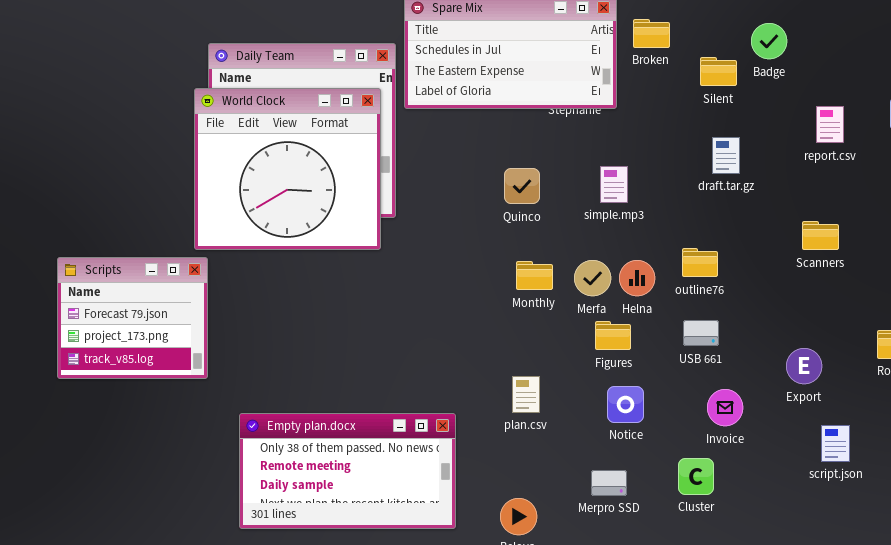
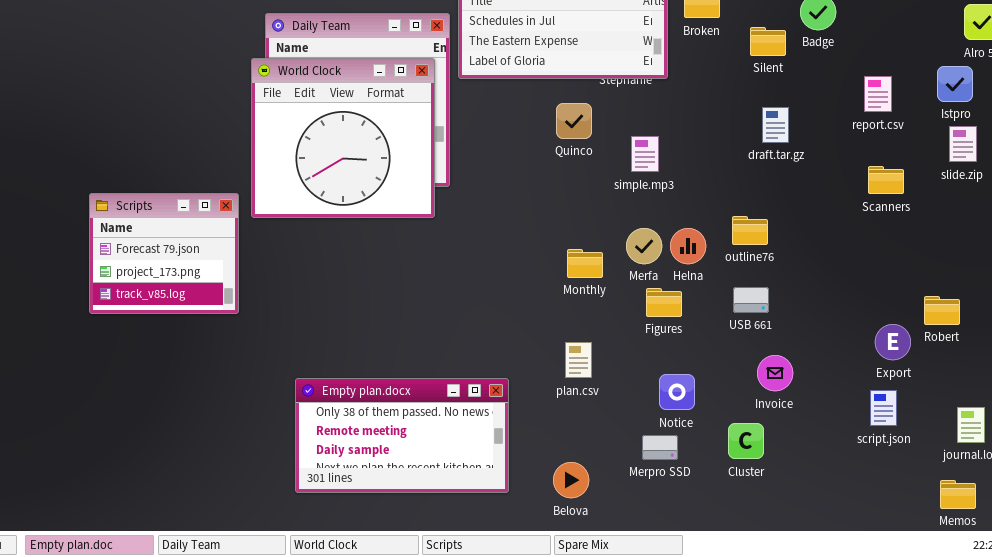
simple.mp3: [600,166,628,203] -> [631,136,659,172], moved
Quinco: [504,168,540,204] -> [556,103,592,139], moved
Scanners: [802,221,839,250] -> [868,166,904,194], moved
Scripts: [57,257,208,379] -> [89,193,239,314], moved
Monthly: [516,261,553,290] -> [567,249,603,278], moved
Export: [786,348,822,384] -> [875,324,911,360], moved
Notice: [607,386,644,423] -> [659,374,695,410], moved

